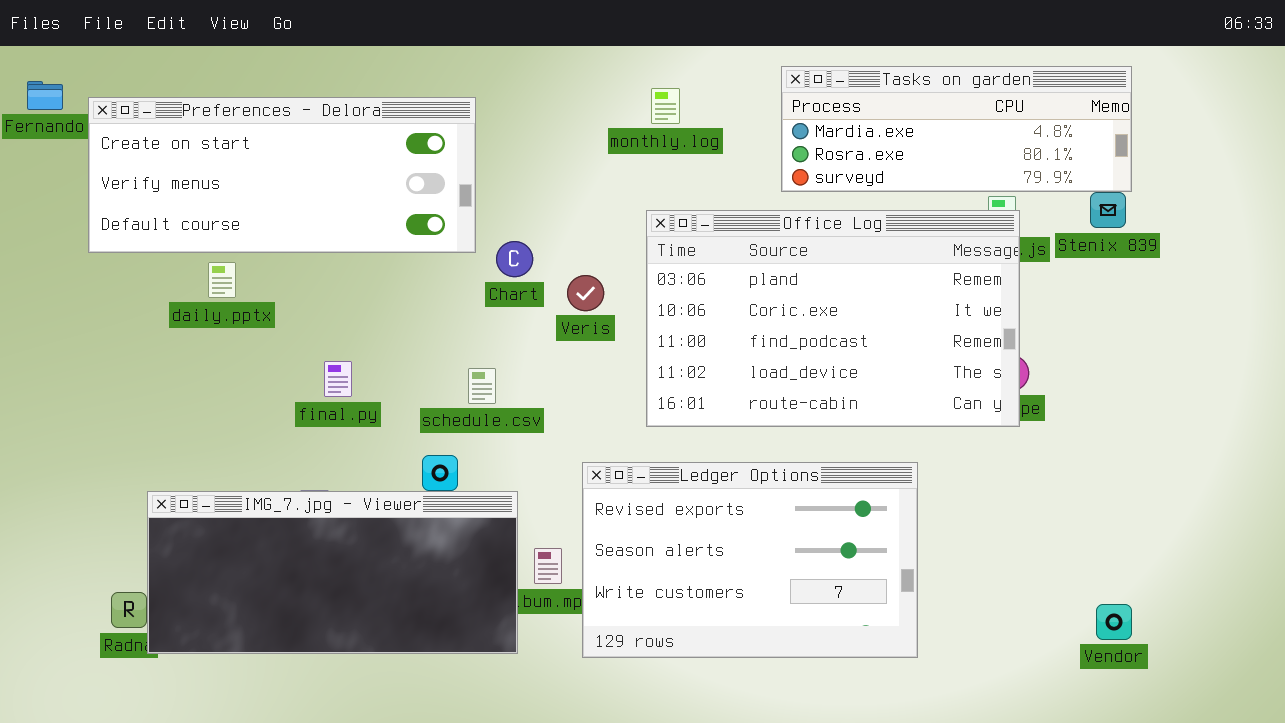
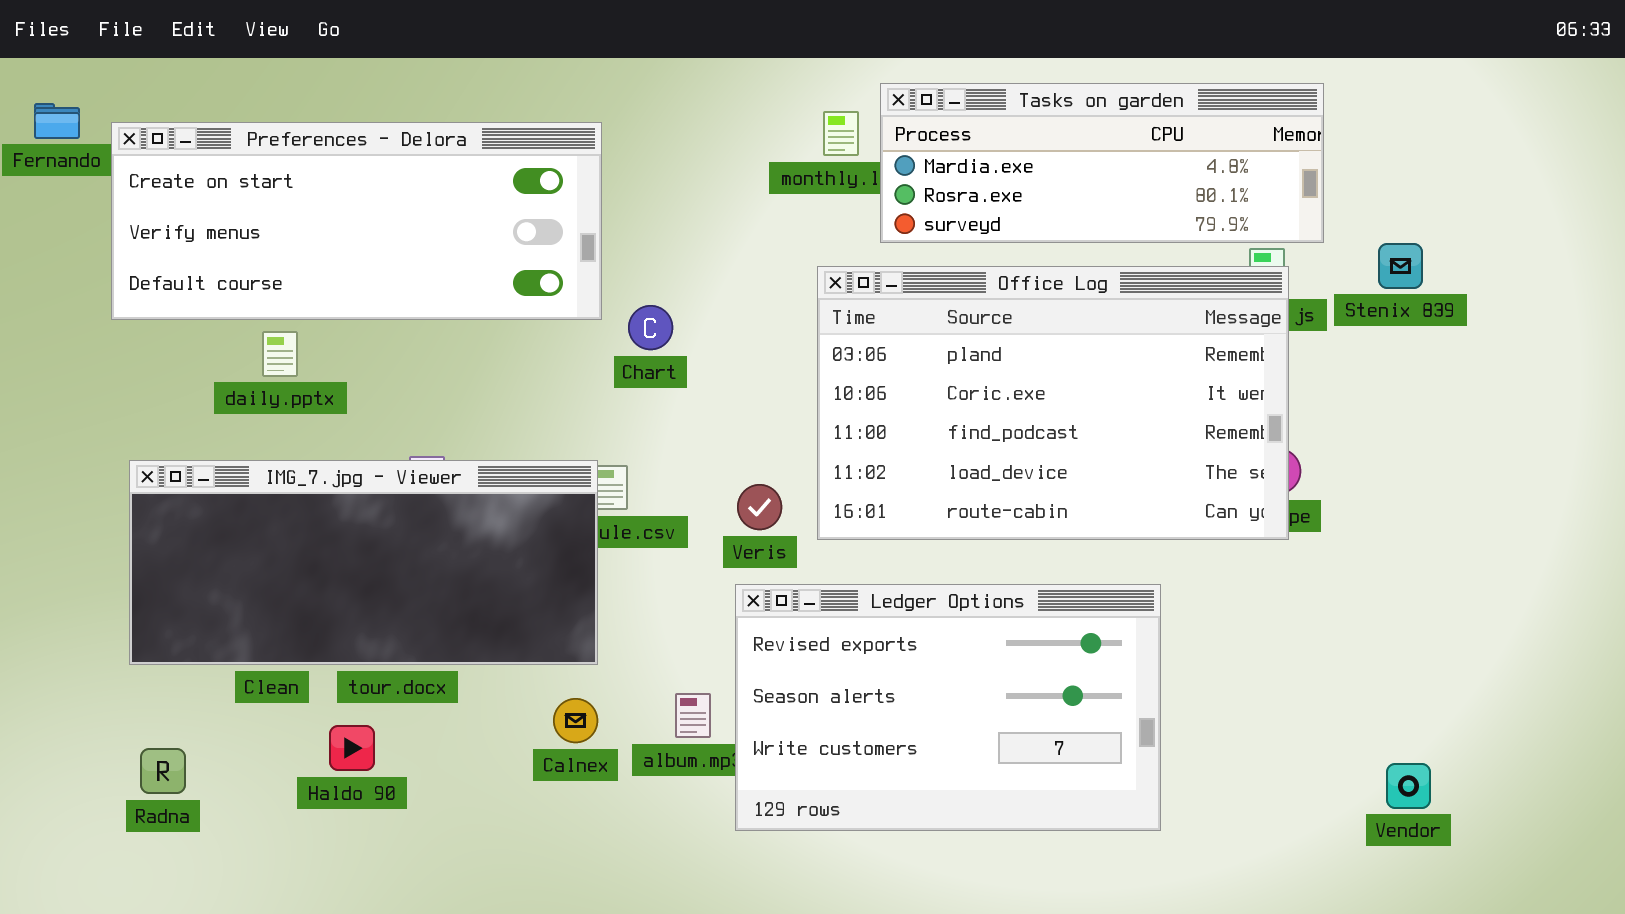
Tasks on garden: [781,66,1132,192] -> [880,83,1324,243], moved
Veris: [567,275,604,311] -> [737,484,782,530], moved
IMG_7.jpg - Viewer: [147,491,518,654] -> [129,460,598,665], moved

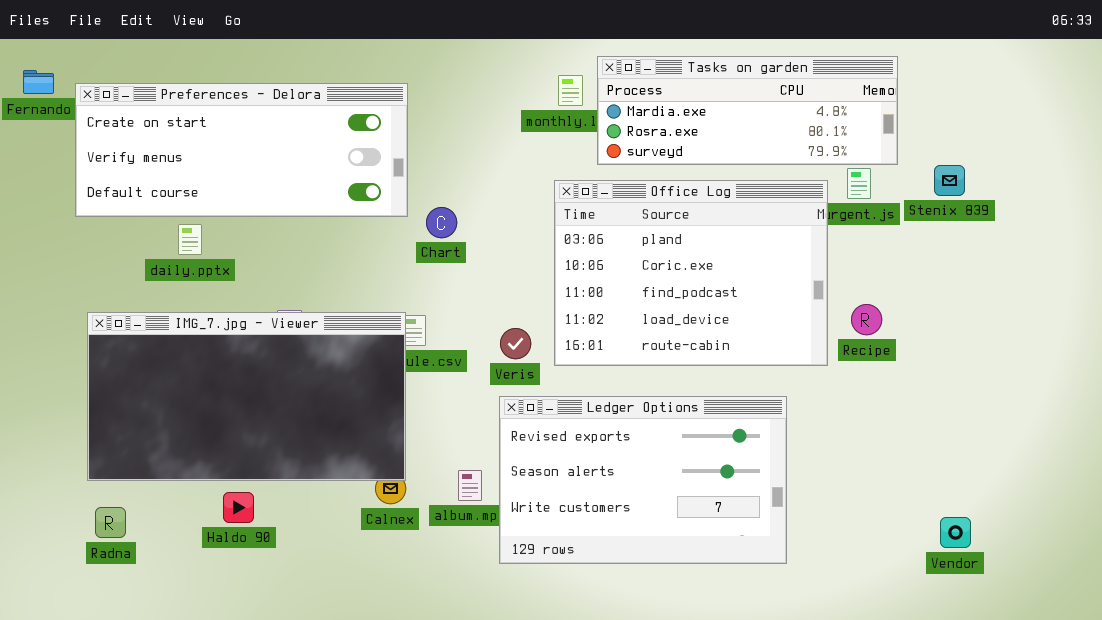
Office Log: [817,266,1289,540] -> [554,180,828,366], resized
IMG_7.jpg - Viewer: [129,460,598,665] -> [87,312,406,481], resized

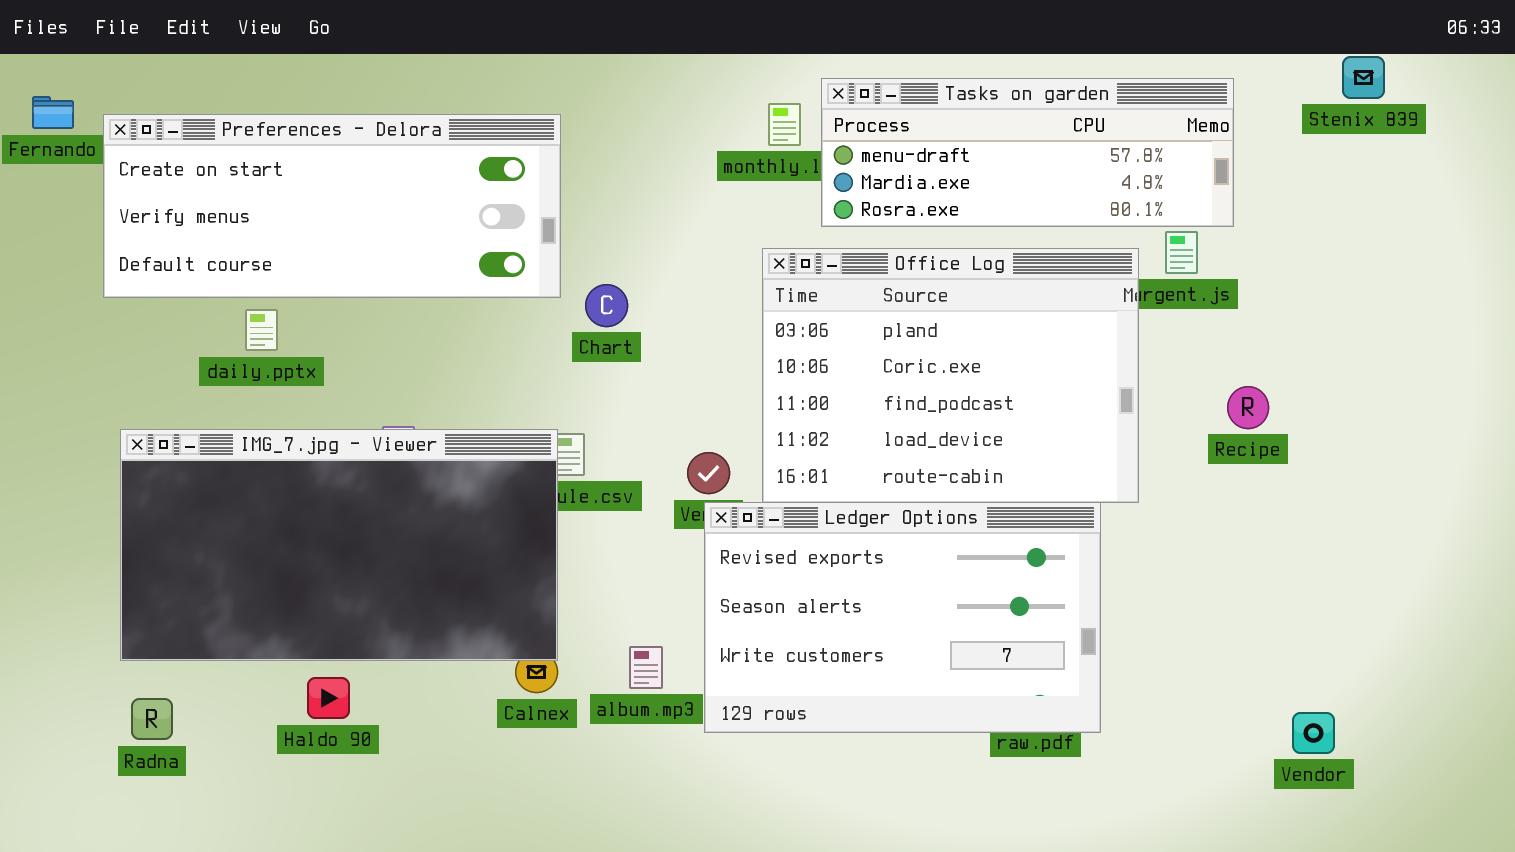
Tasks on garden: [597,56,898,165] -> [821,78,1234,227], scrolled up 1 row
Stenix 839: [934,165,965,196] -> [1342,56,1385,99], moved
Recipe: [851,304,882,335] -> [1227,386,1269,429], moved
Ledger Options: [499,396,787,564] -> [704,502,1101,733], moved

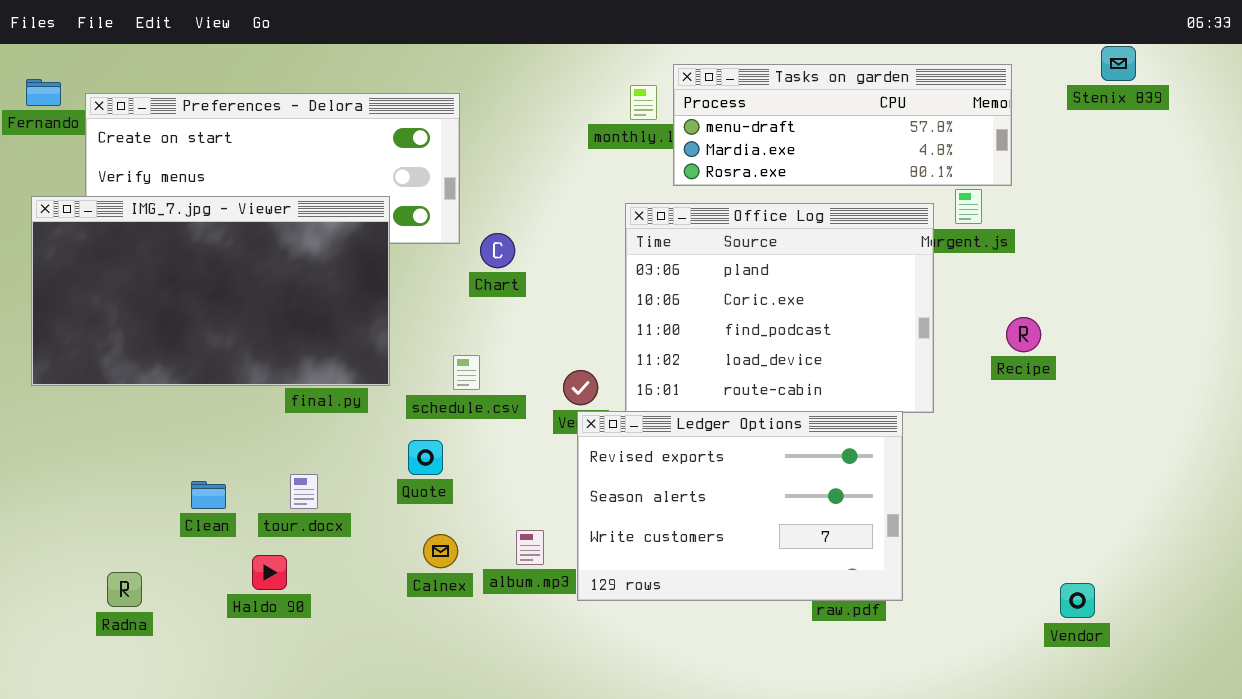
IMG_7.jpg - Viewer: [120,429,558,661] -> [31,196,390,386], moved

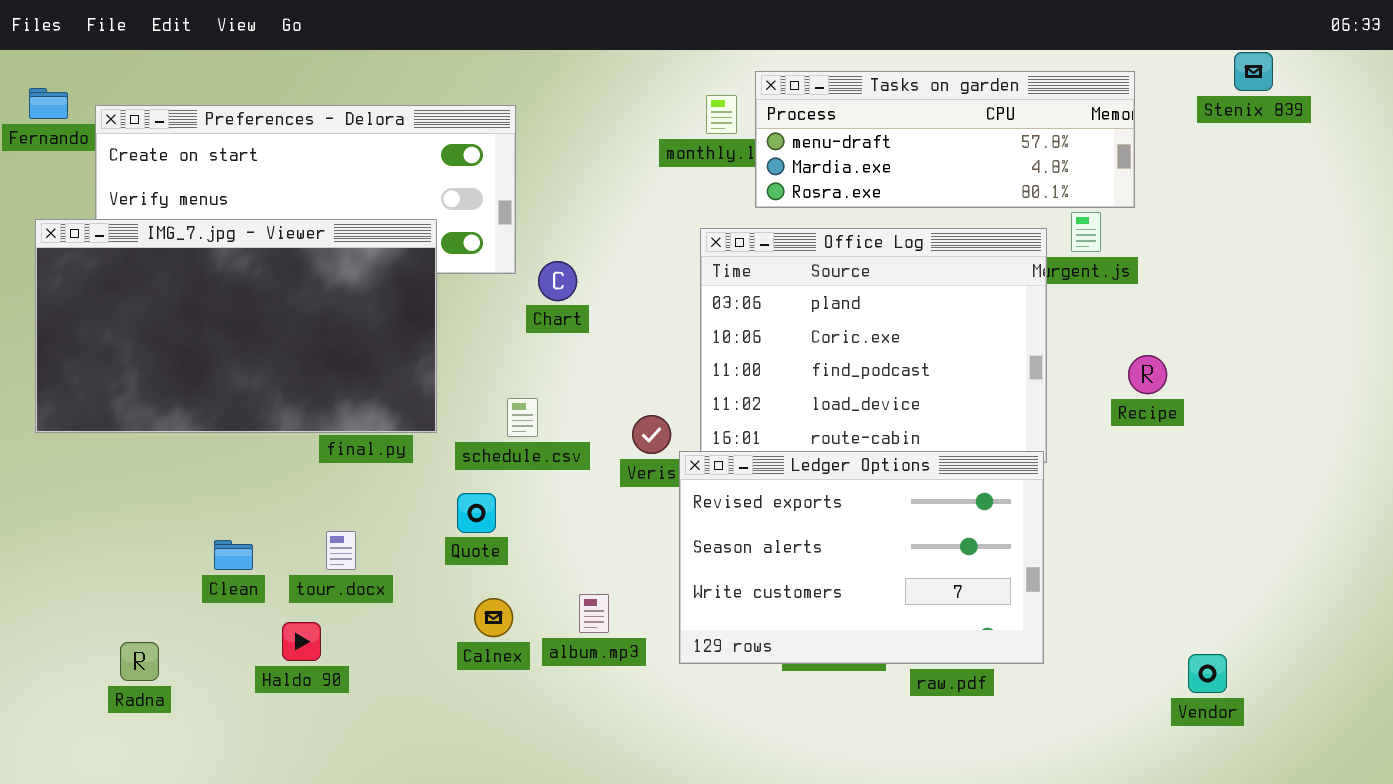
Ledger Options: [577,411,903,601] -> [679,451,1044,664], moved

